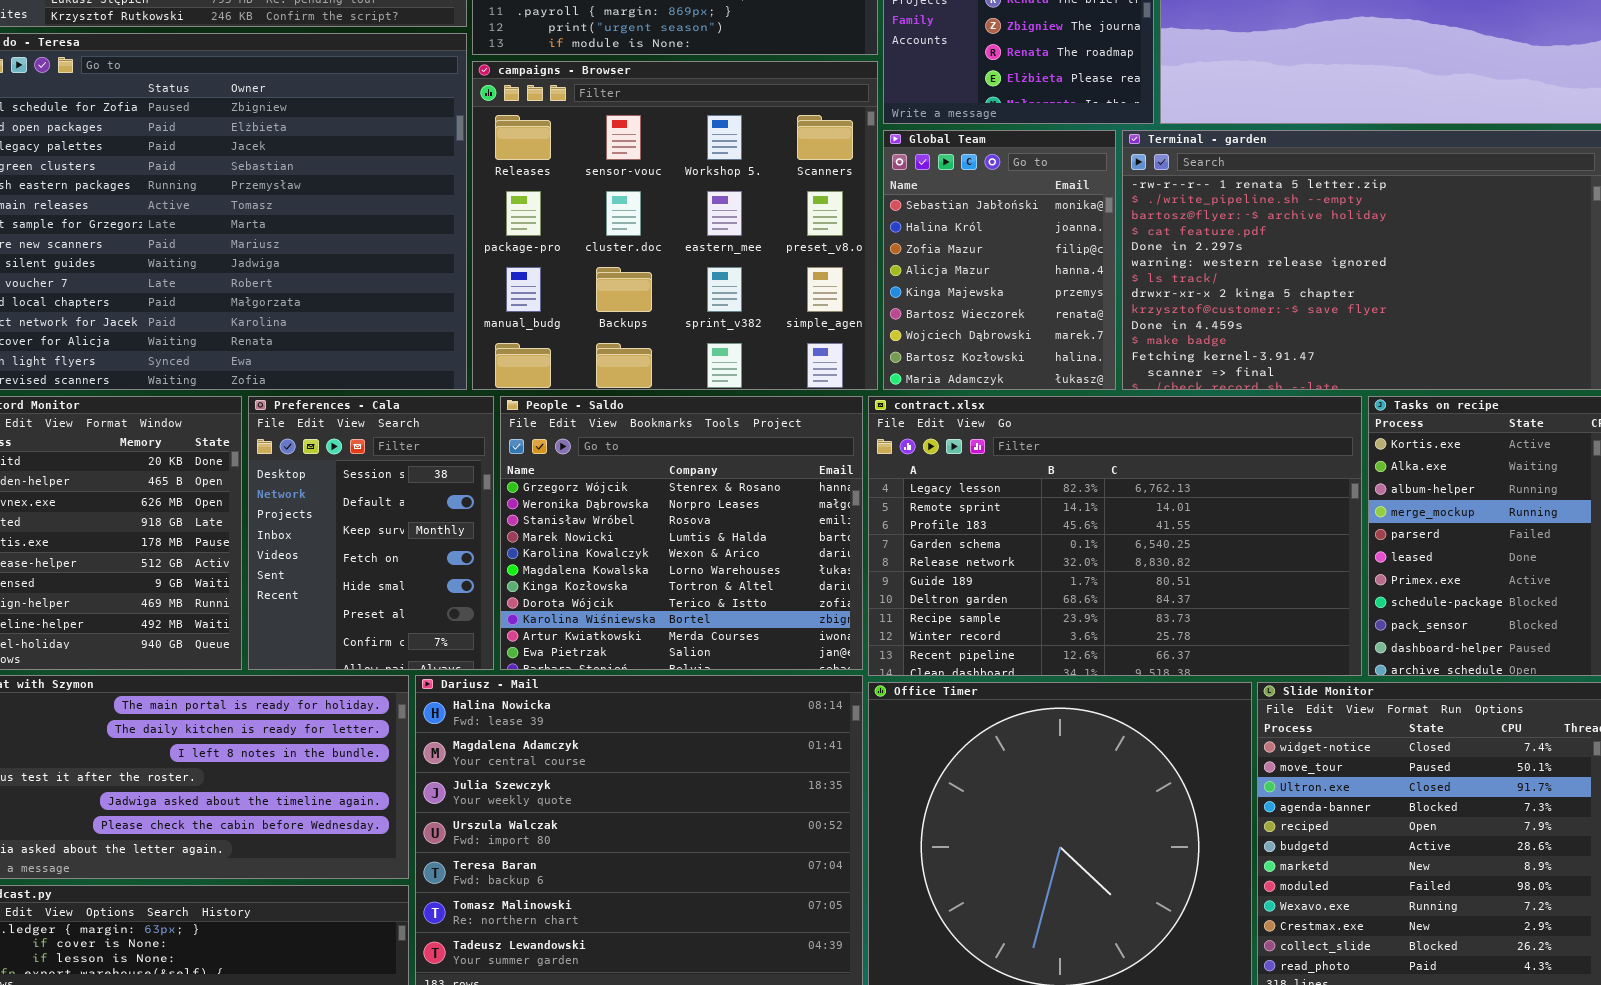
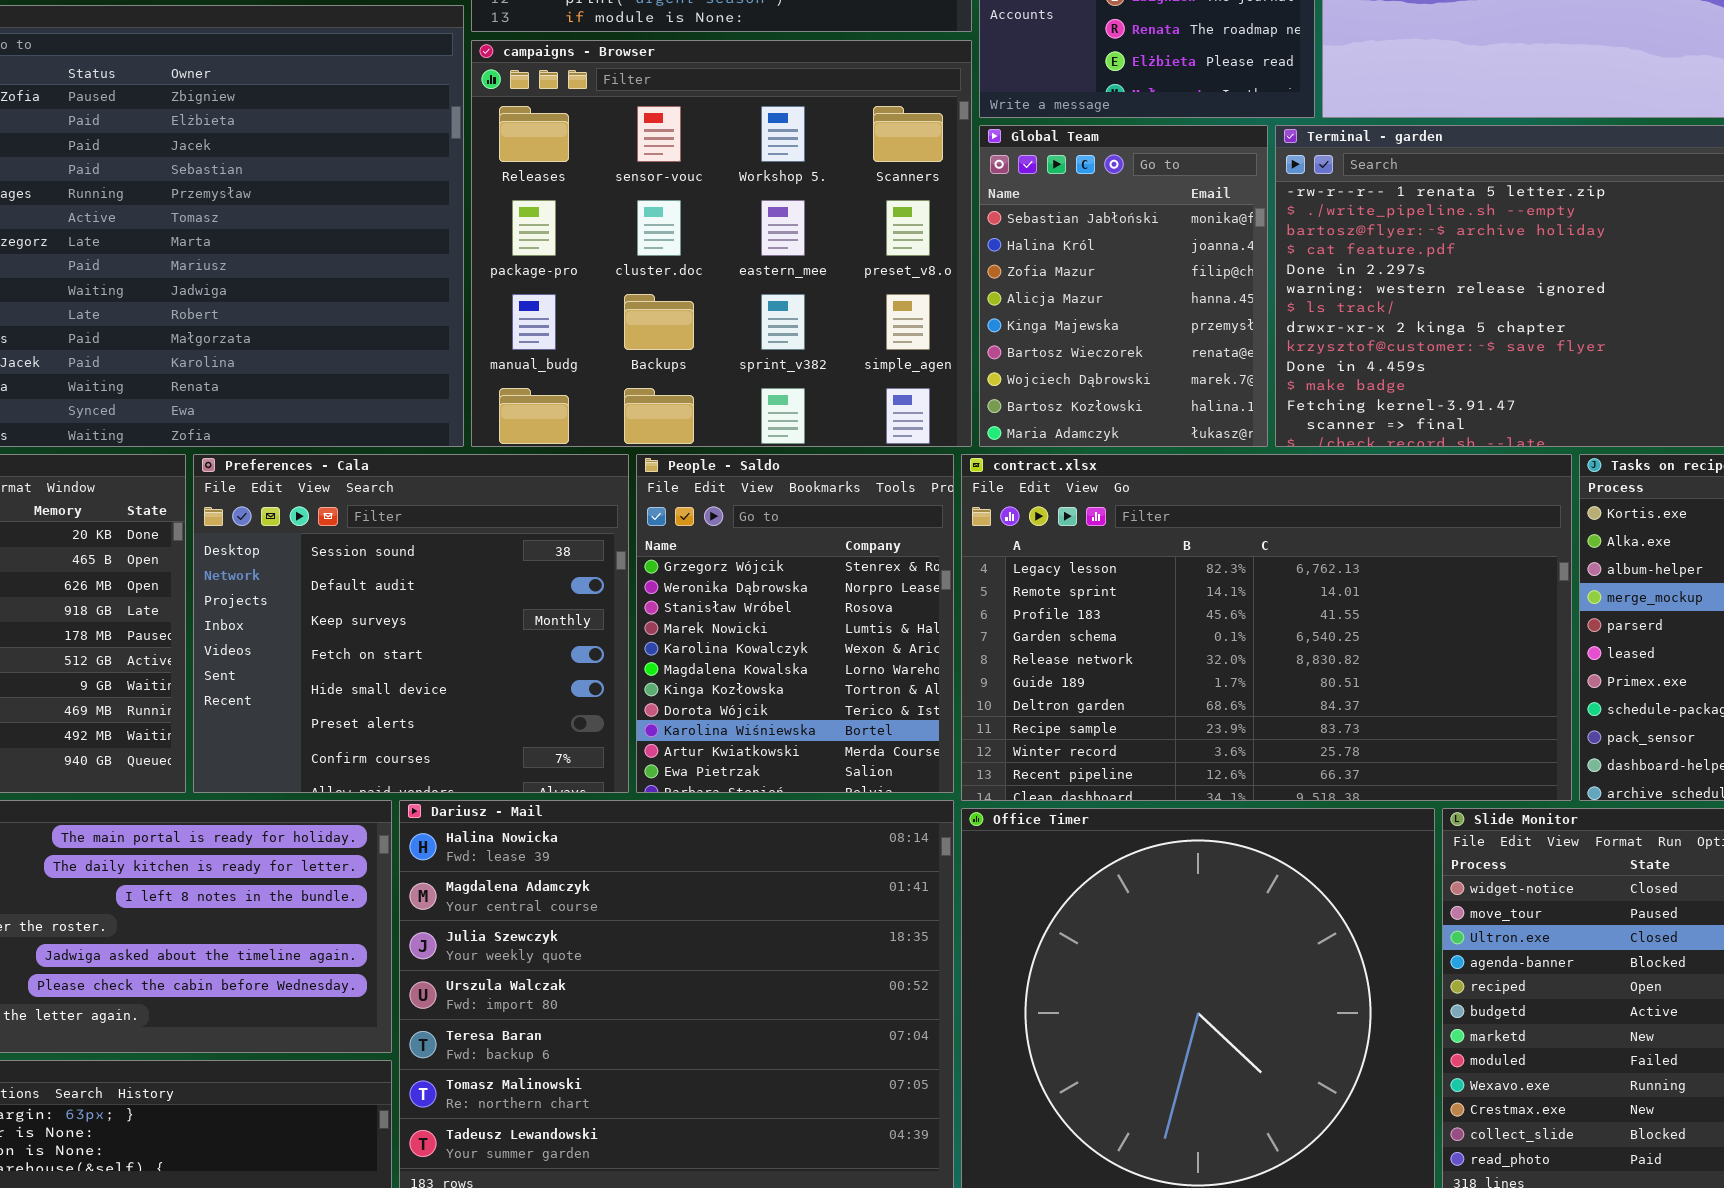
Preferences - Cala: [248,396,494,670] -> [193,454,629,793], resized
People - Saldo: [500,396,863,670] -> [636,454,954,793], resized

